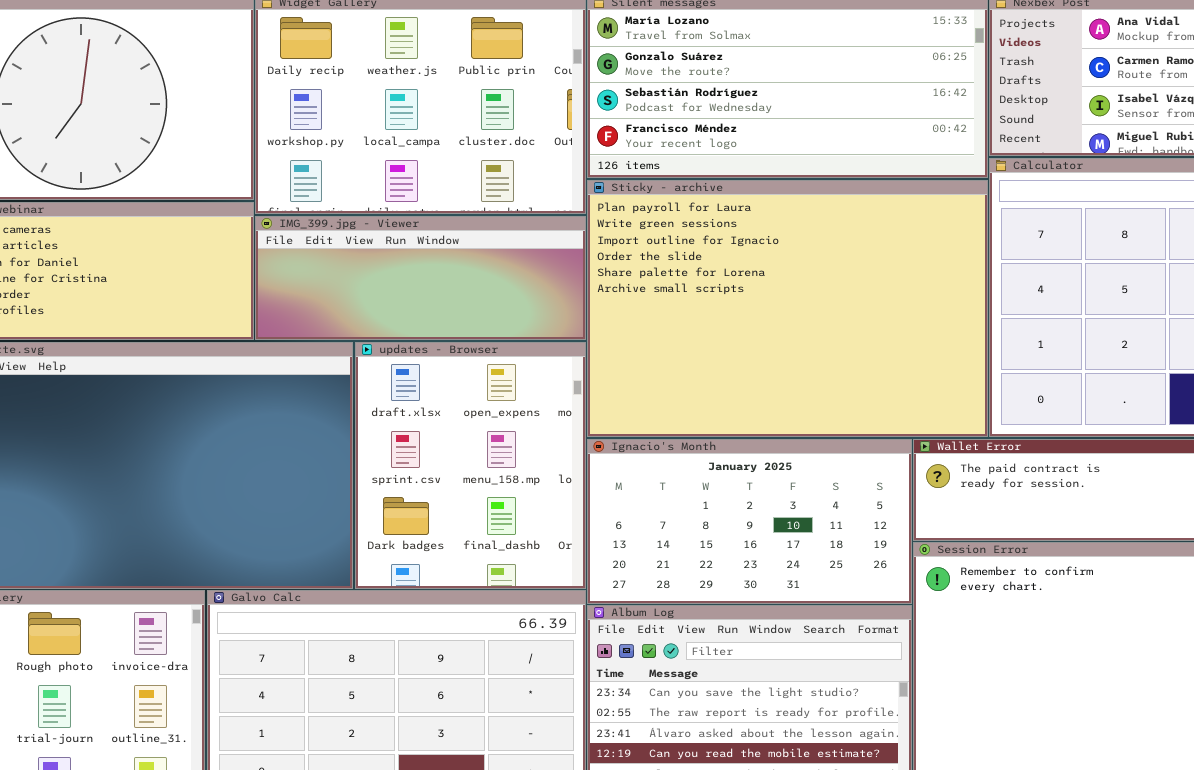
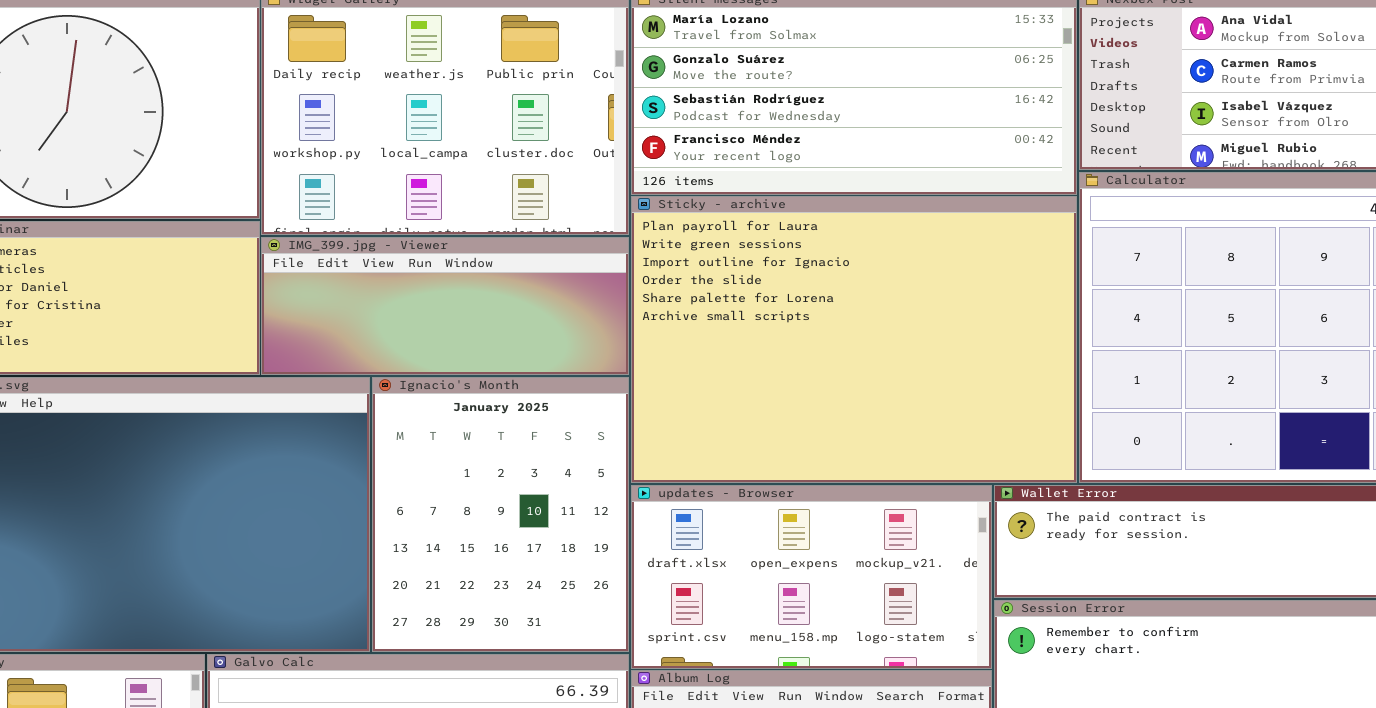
updates - Browser: [355,342,586,589] -> [631,485,992,669], moved, resized
Ignacio's Month: [587,439,912,604] -> [372,377,629,652], moved, resized

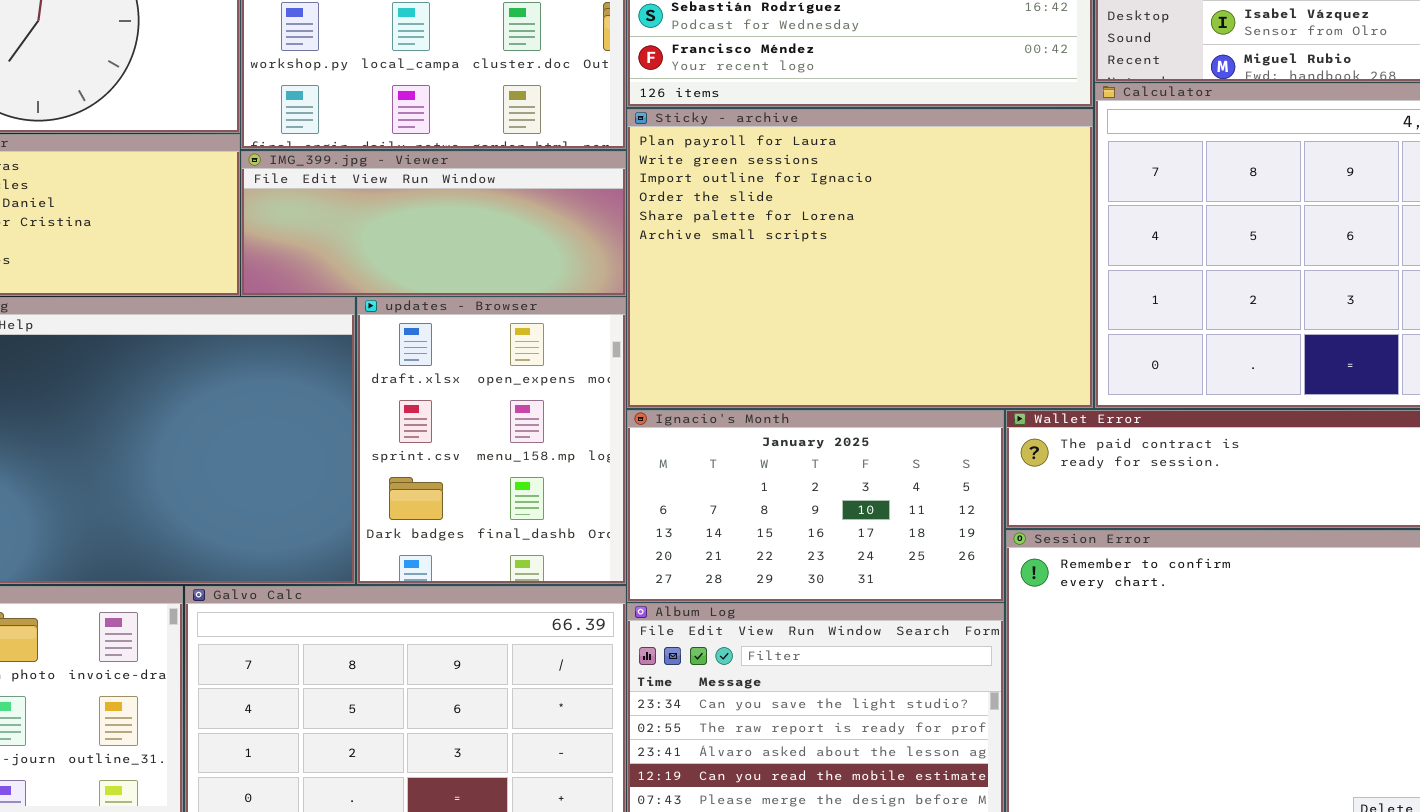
Ignacio's Month: [372,377,629,652] -> [627,410,1004,602], moved, resized
updates - Browser: [631,485,992,669] -> [357,297,626,584], moved, resized

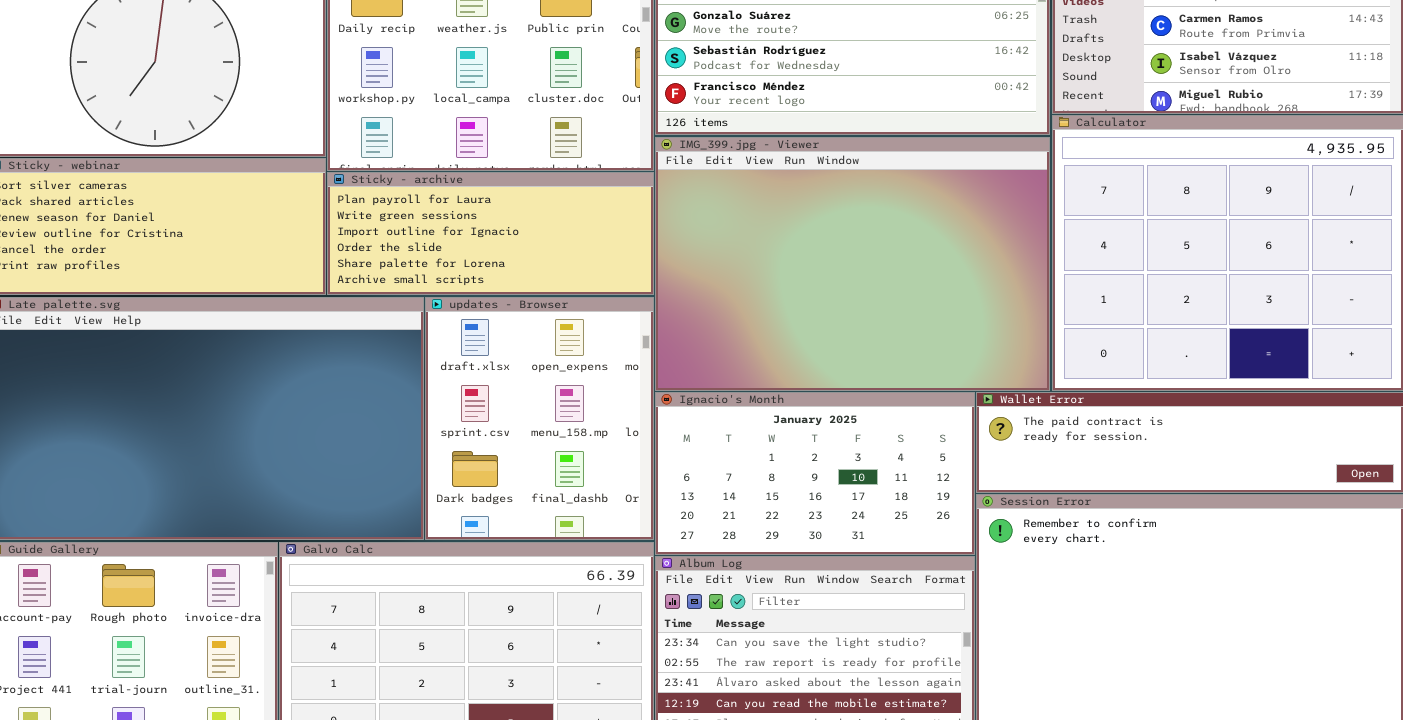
Sticky - archive: [627,109,1093,408] -> [327,172,654,295], moved, resized
IMG_399.jpg - Viewer: [241,151,626,296] -> [655,137,1050,391], moved, resized

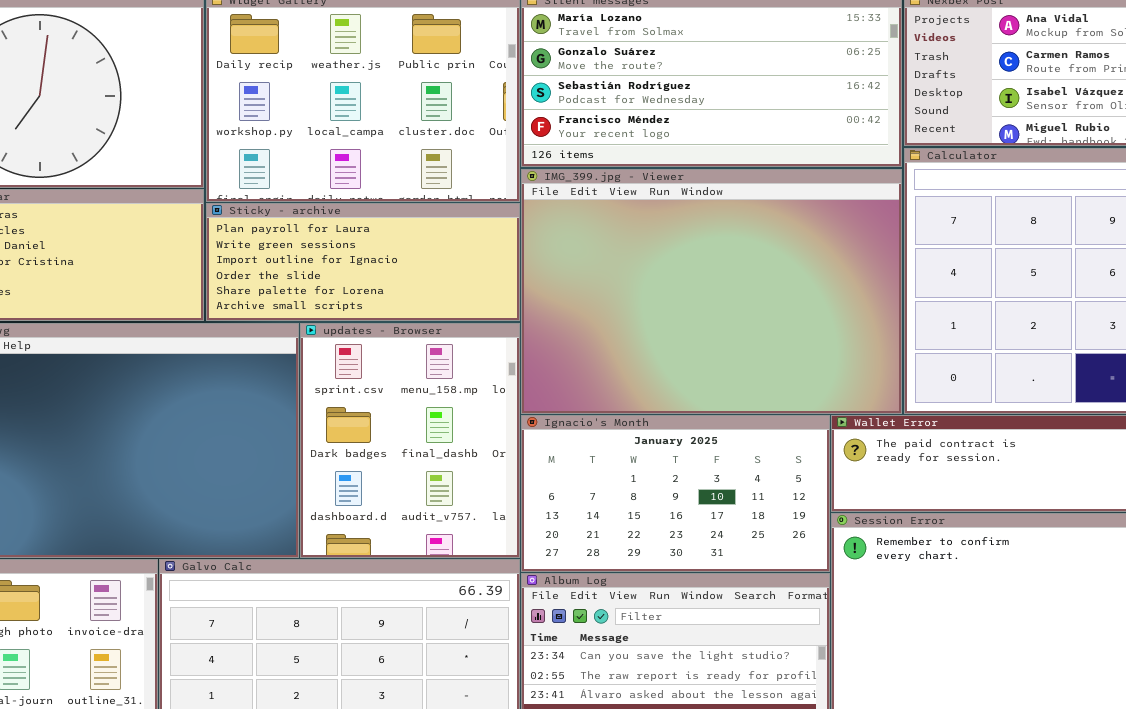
updates - Browser: [425,297,654,540] -> [300,323,520,558], scrolled down 1 row

